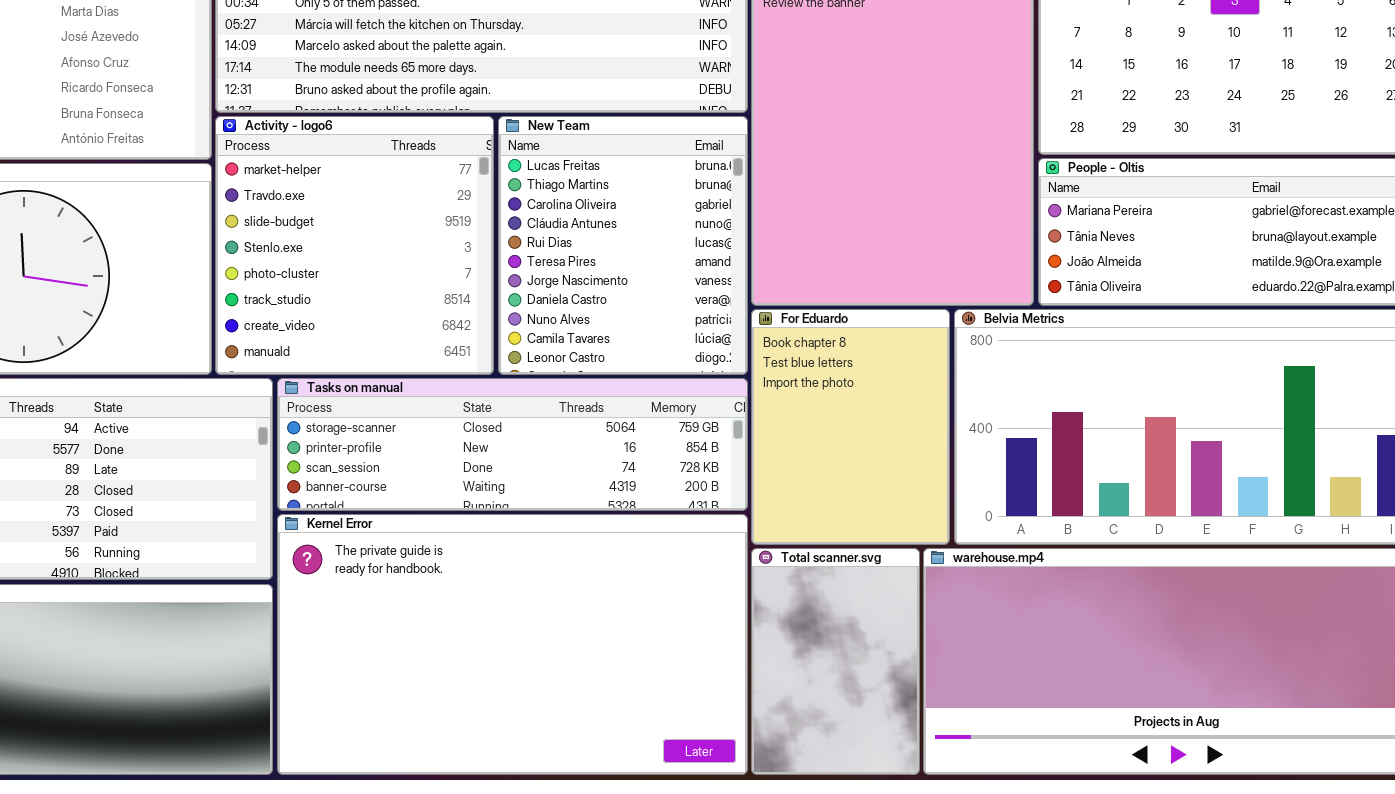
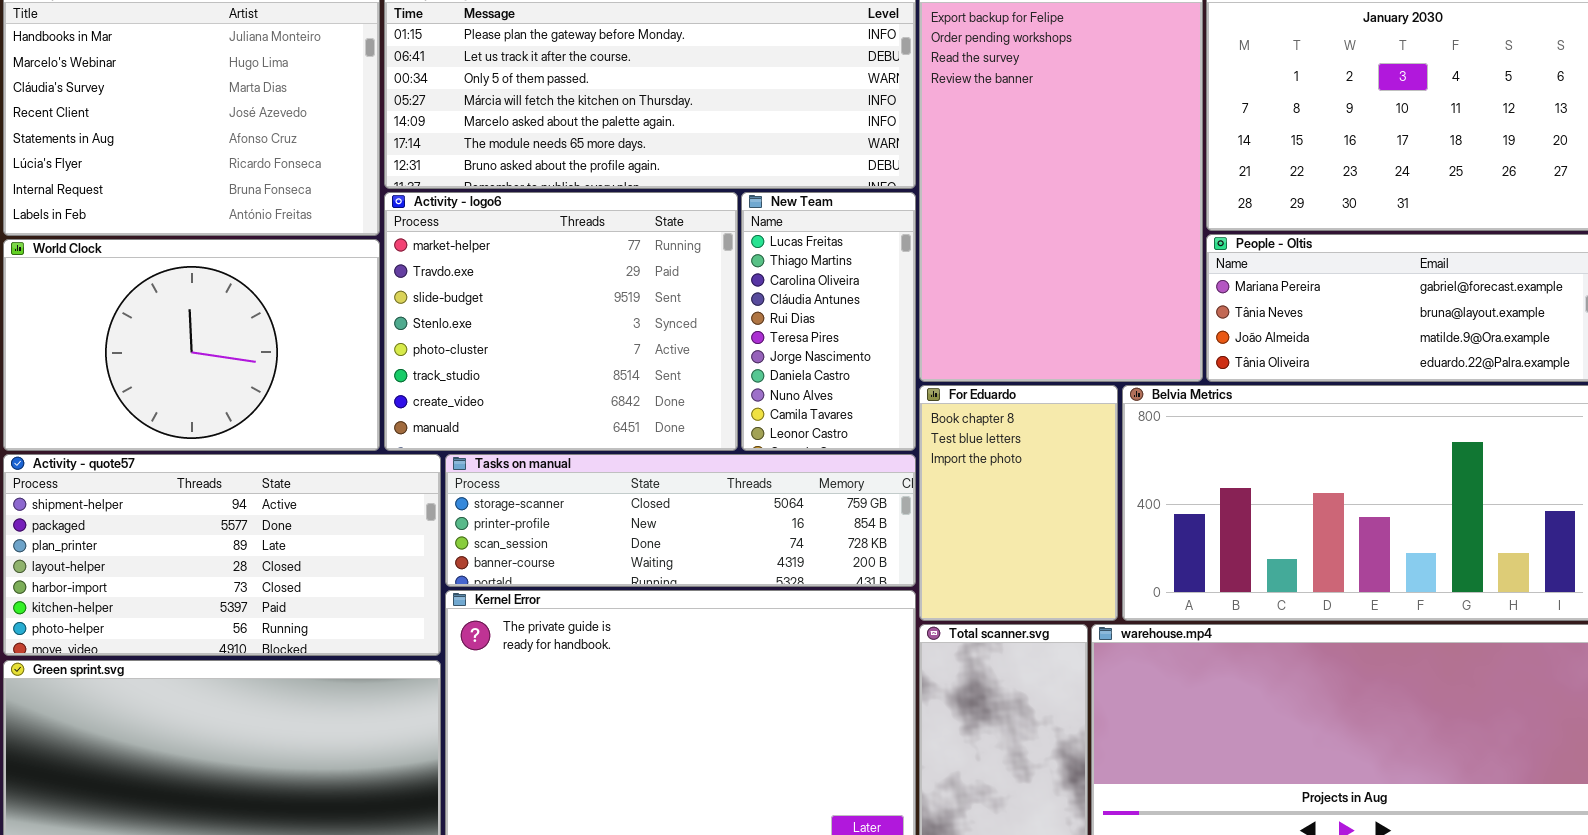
Activity - logo6: [215,116,494,375] -> [384,192,738,451], resized
New Team: [498,116,748,375] -> [741,192,916,451], resized

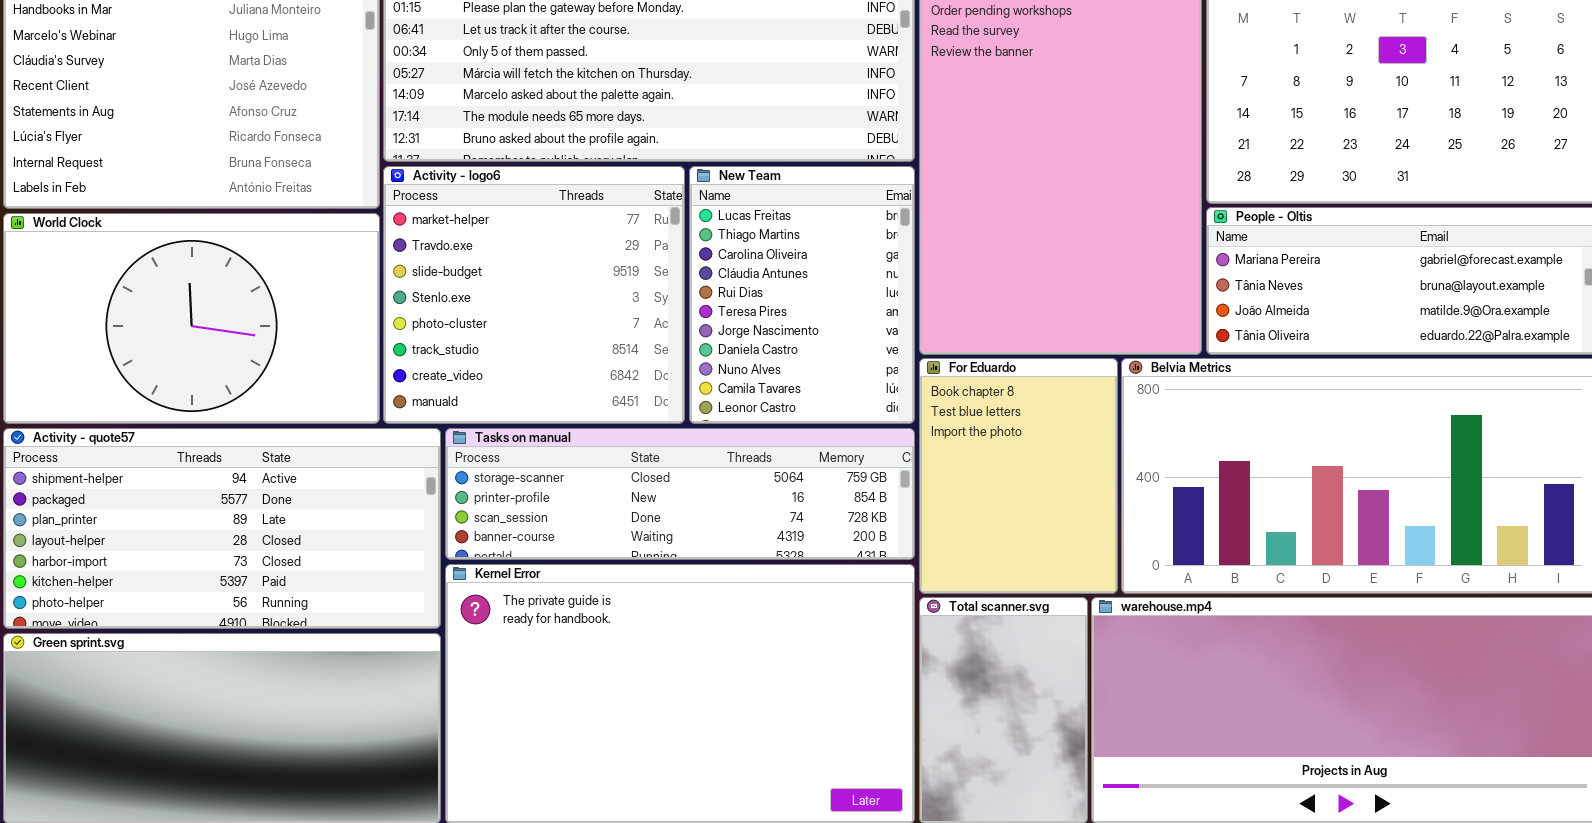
Activity - logo6: [384,192,738,451] -> [383,166,685,424], resized
New Team: [741,192,916,451] -> [689,166,915,424], resized

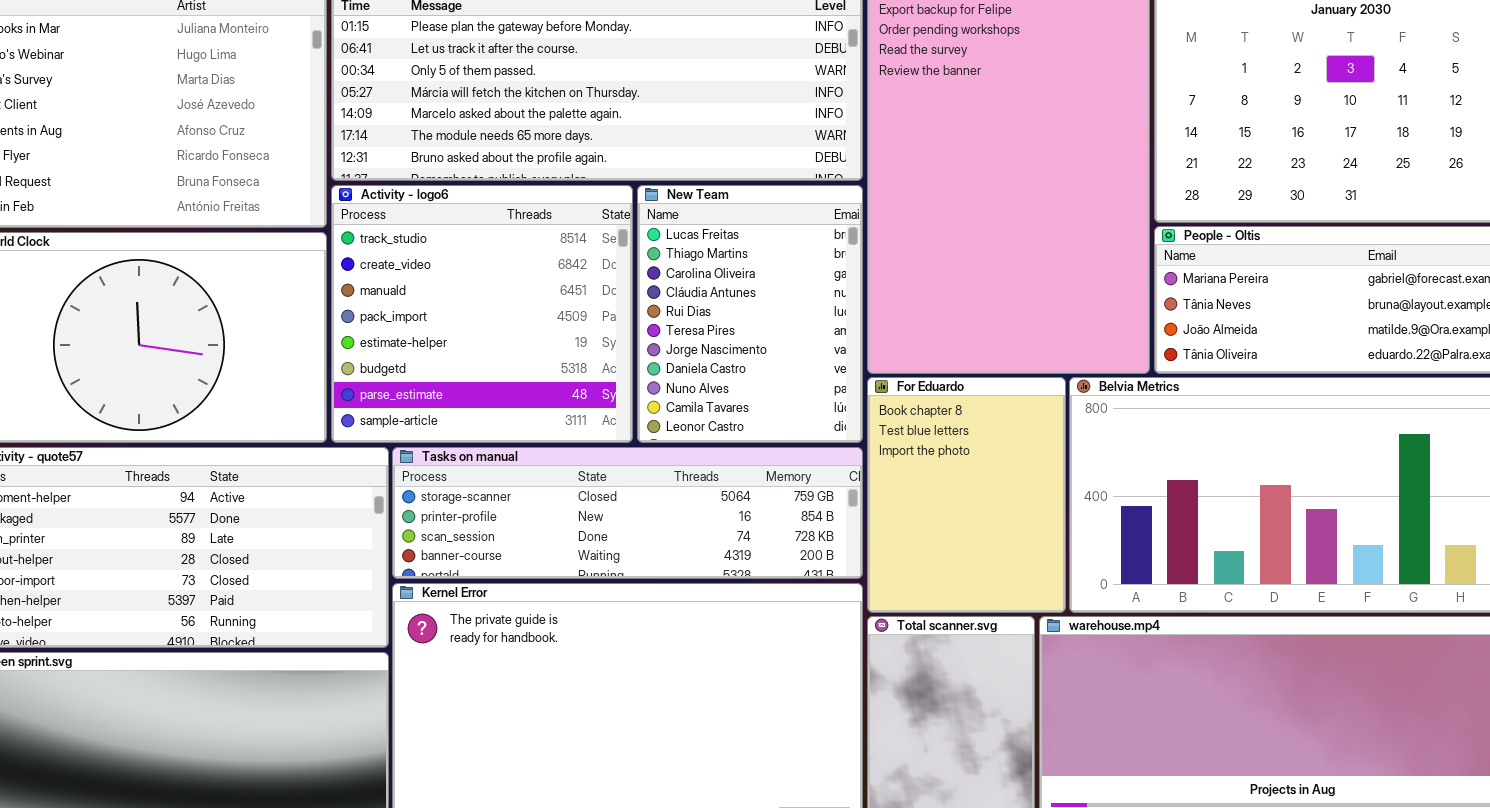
Activity - logo6: [383,166,685,424] -> [331,185,633,443], scrolled down 5 rows

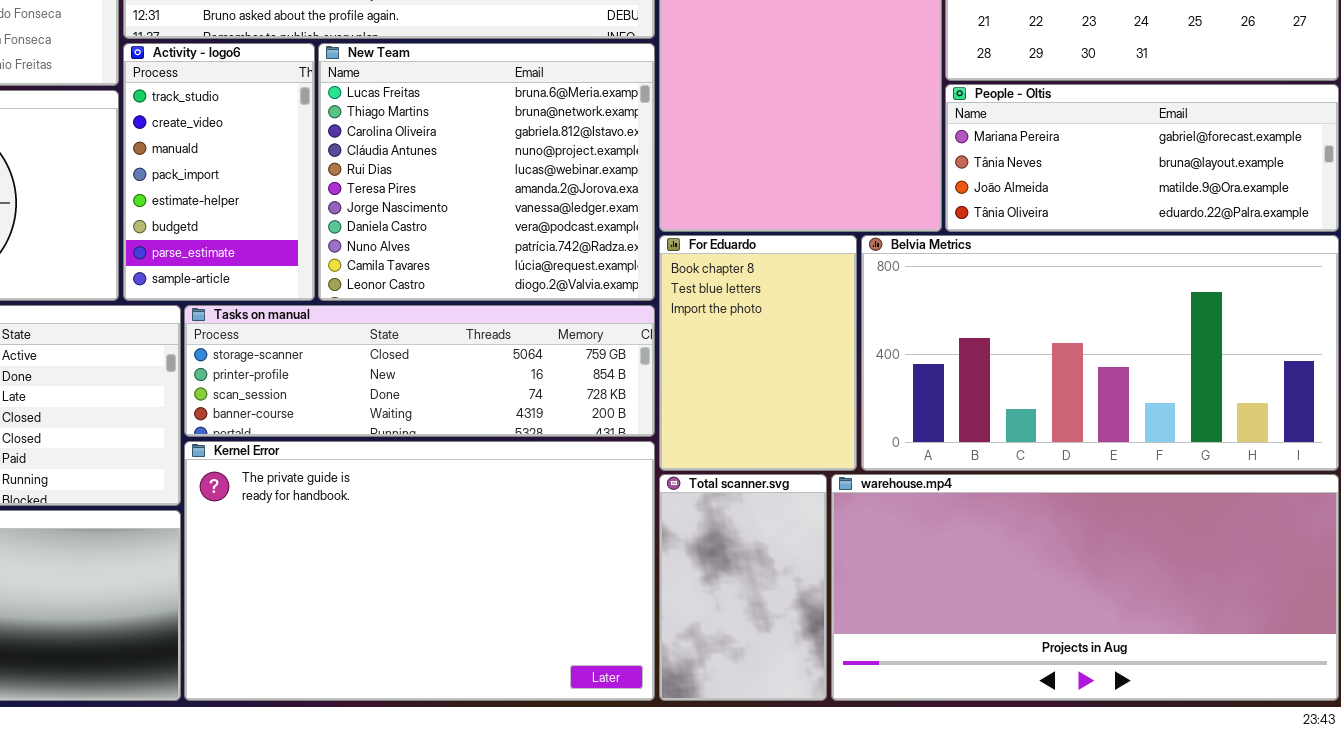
Activity - logo6: [331,185,633,443] -> [123,43,315,301], resized
New Team: [637,185,863,443] -> [318,43,655,301], resized

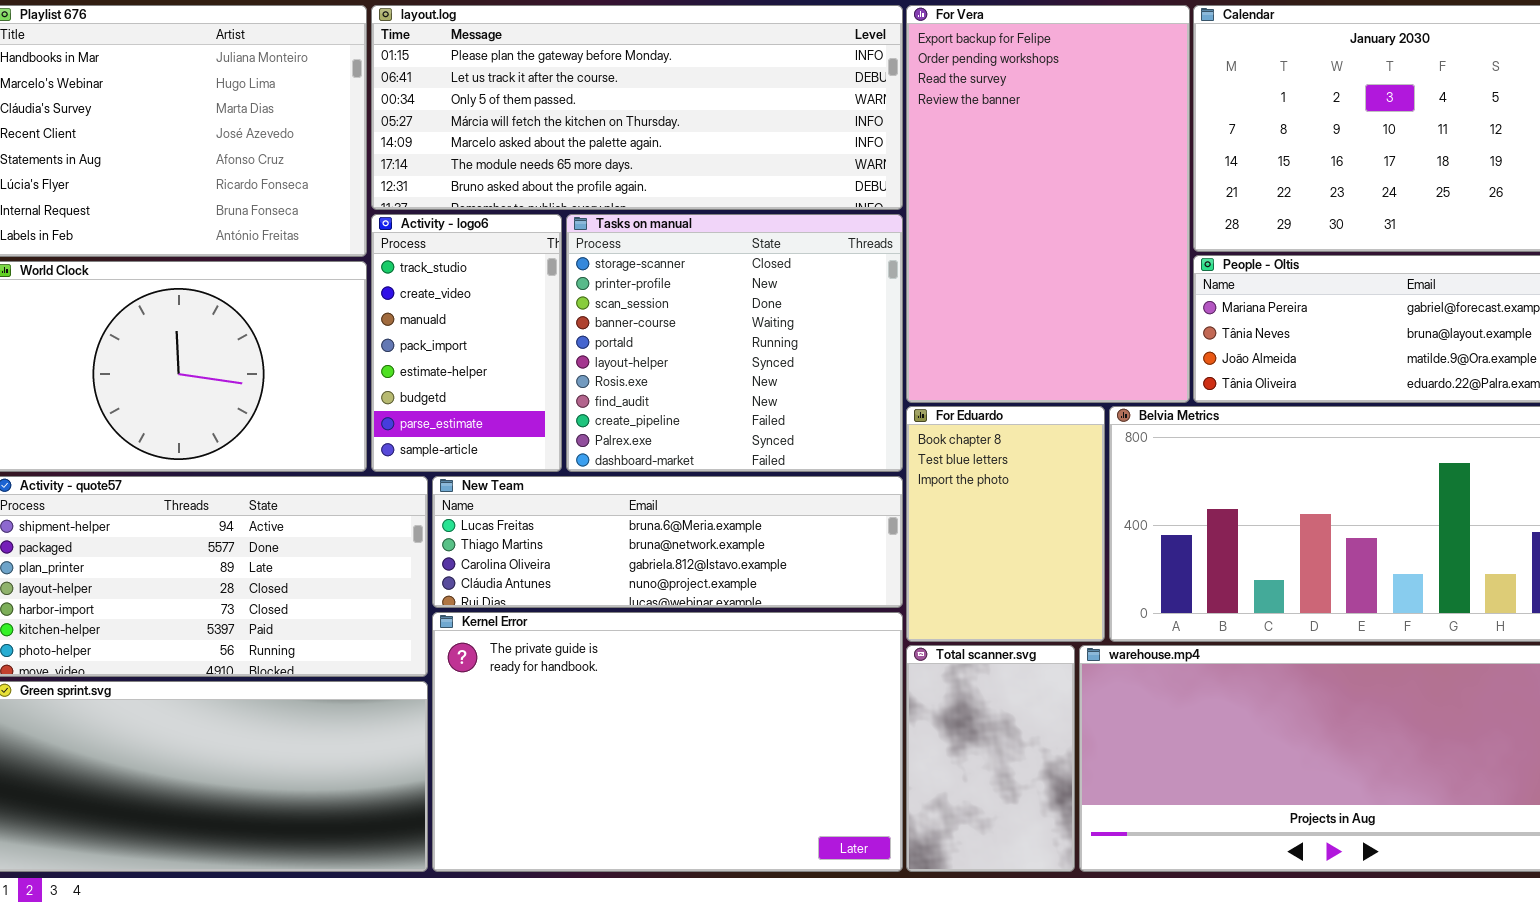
New Team: [318,43,655,301] -> [432,476,903,608], moved, resized
Tasks on manual: [184,305,655,437] -> [566,214,903,472], moved, resized

